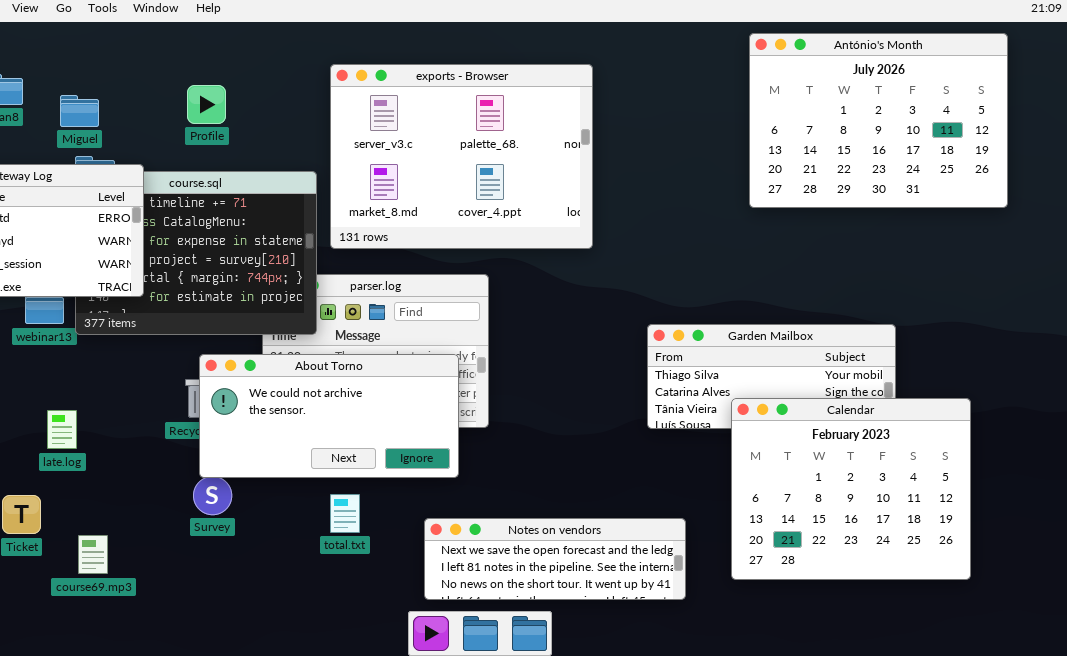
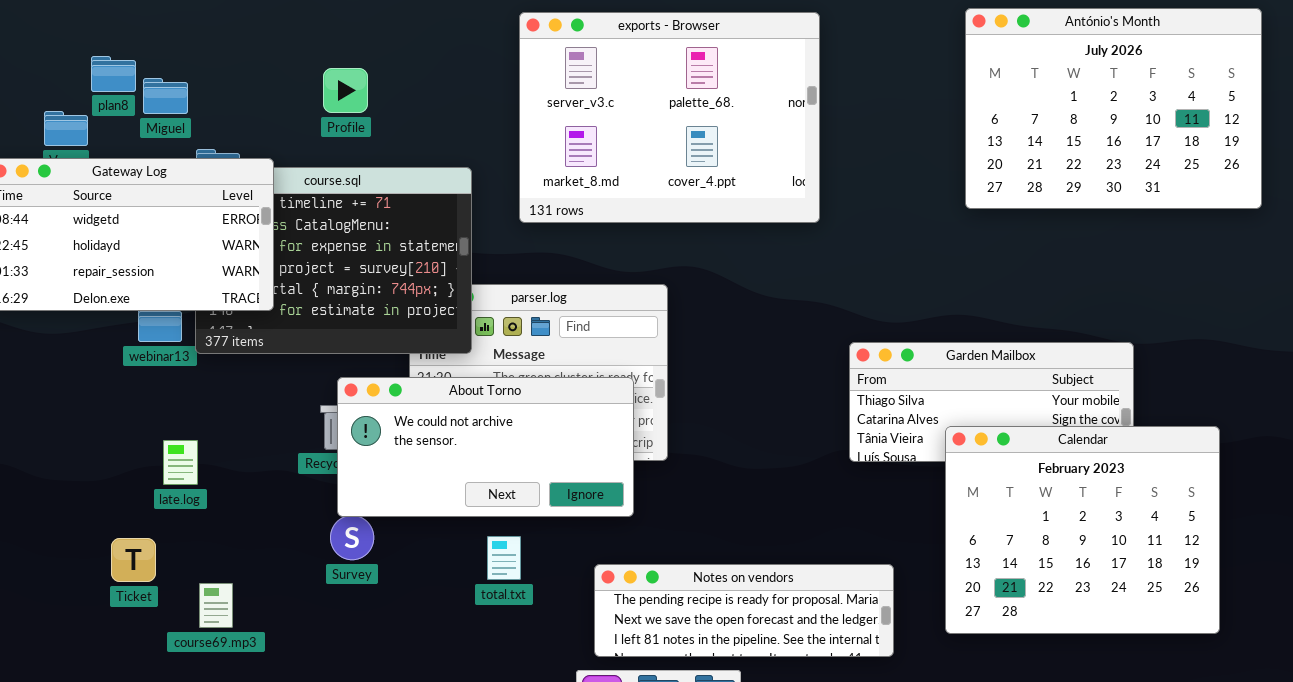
exports - Browser: [330,64,593,249] -> [519,12,820,223], moved
Miguel: [60,95,99,127] -> [143,78,188,114], moved
Notes on vendors: [424,518,686,600] -> [594,564,894,657], scrolled up 1 row

